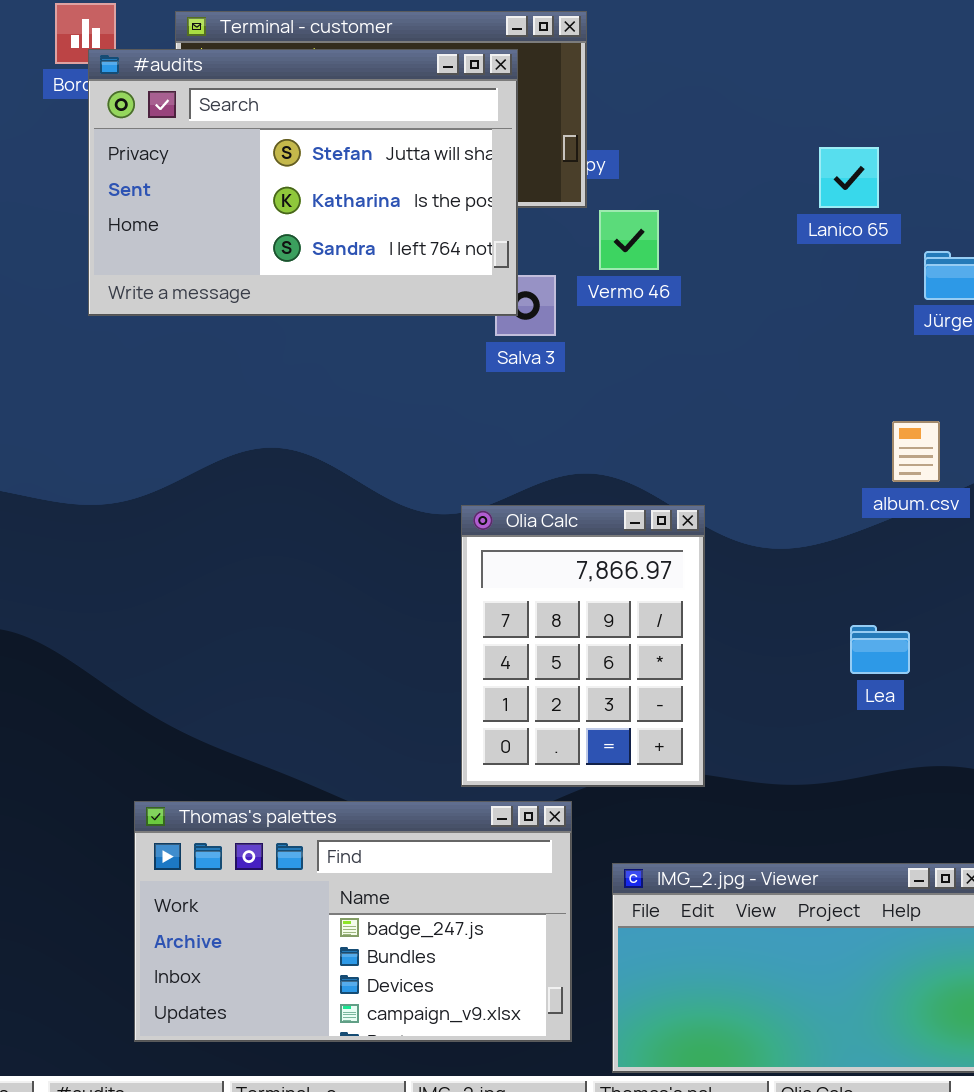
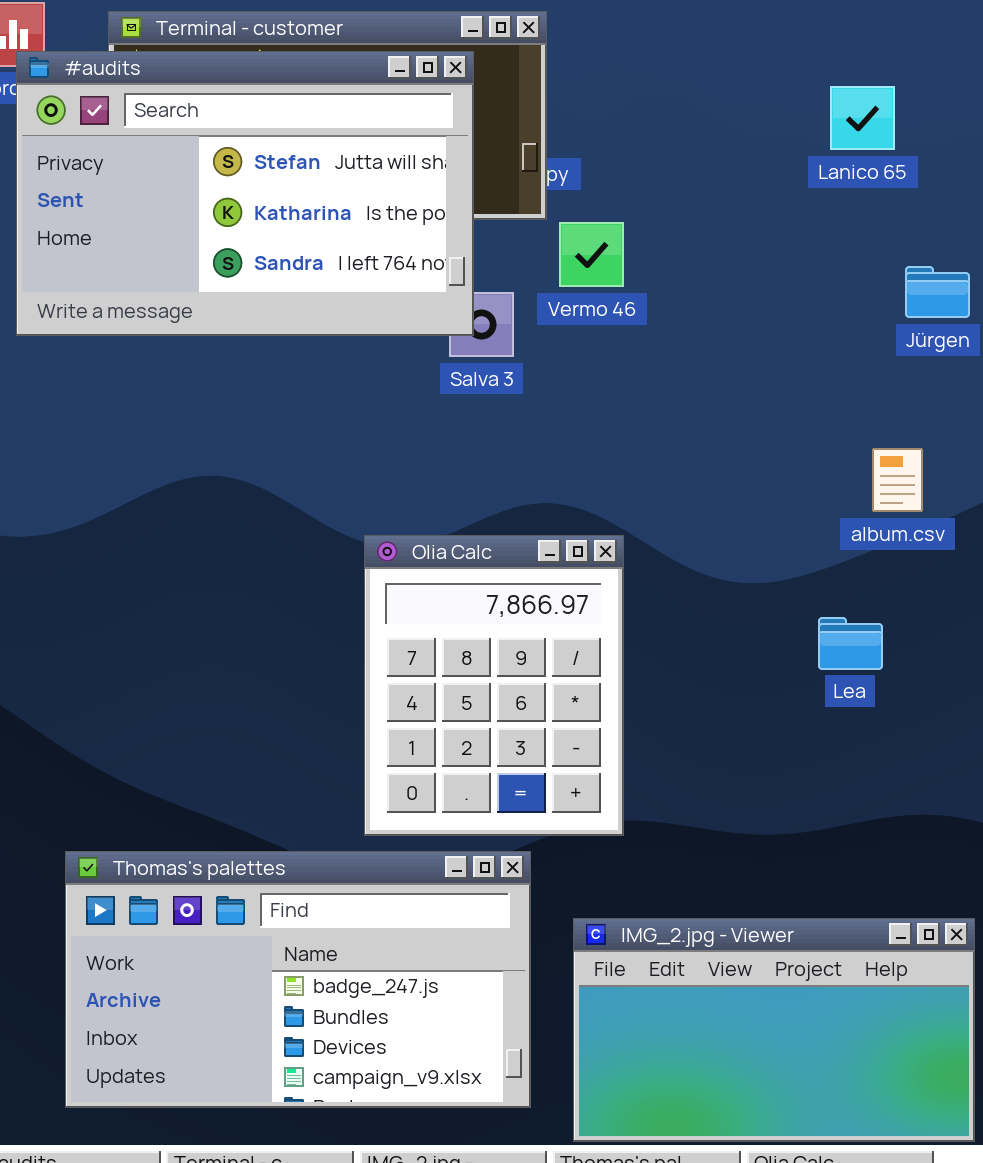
Lanico 65: [819,147,879,208] -> [830,86,895,150], moved
Olia Calc: [461,505,705,787] -> [364,535,624,836], moved
Lea: [850,625,910,674] -> [818,617,883,670], moved

